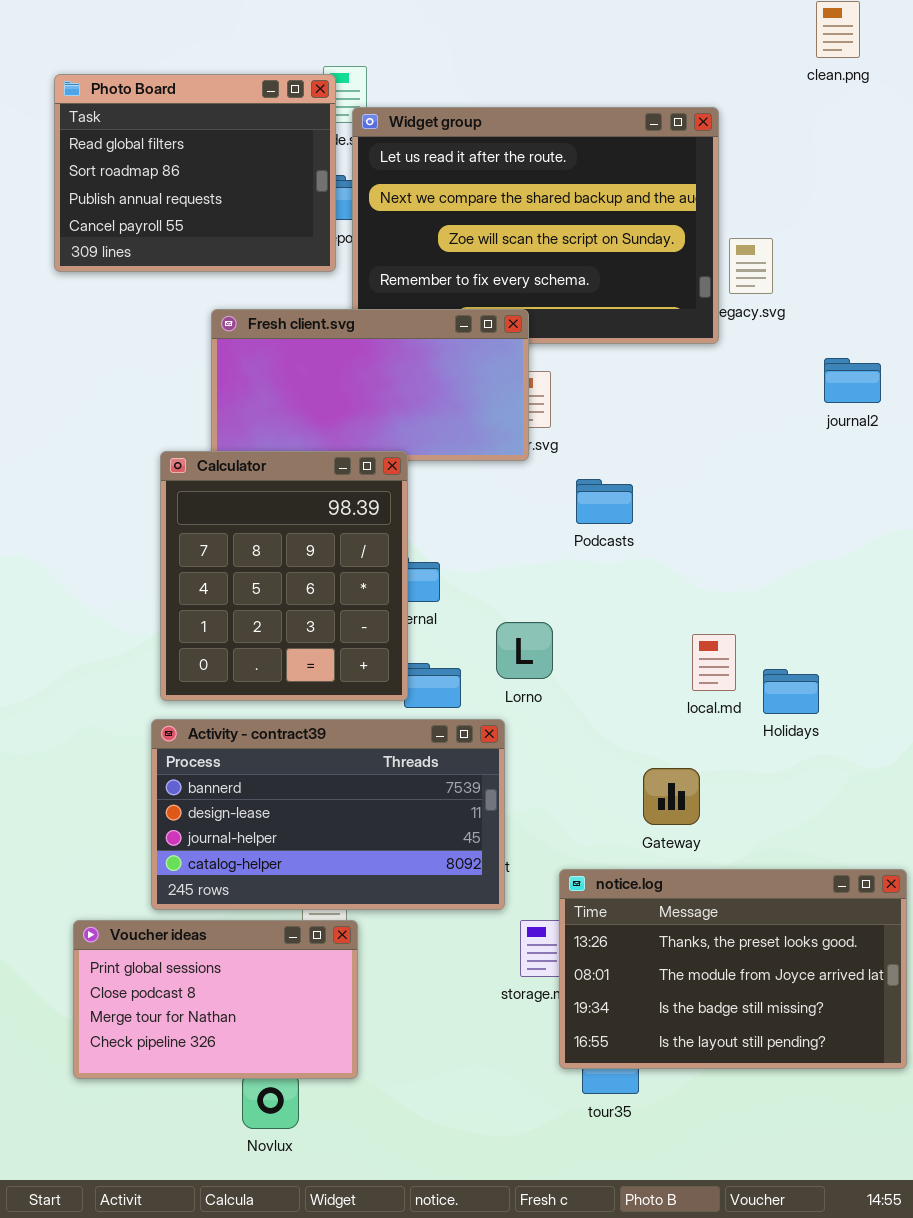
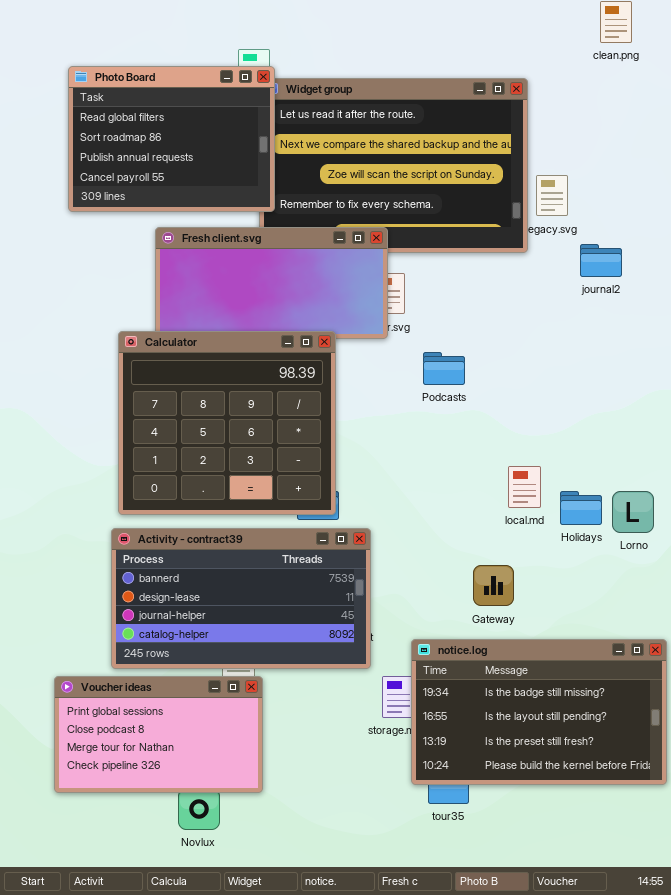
Photo Board: [54,74,336,272] -> [68,66,275,212], moved
journal2: [824,358,881,403] -> [580,244,622,277], moved
Calculator: [160,451,408,701] -> [118,331,336,515], resized
Lorno: [496,622,553,679] -> [612,491,654,533], moved
notice.log: [559,869,907,1069] -> [411,639,667,785], scrolled down 2 rows

